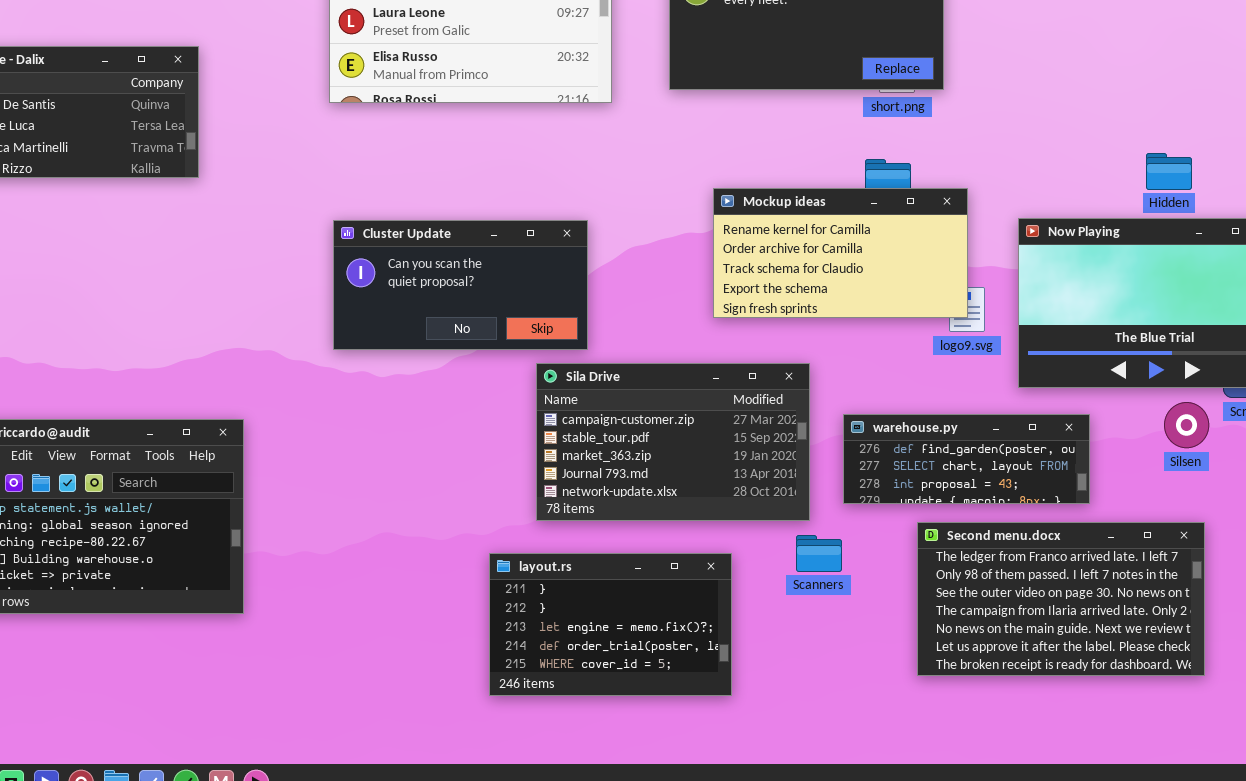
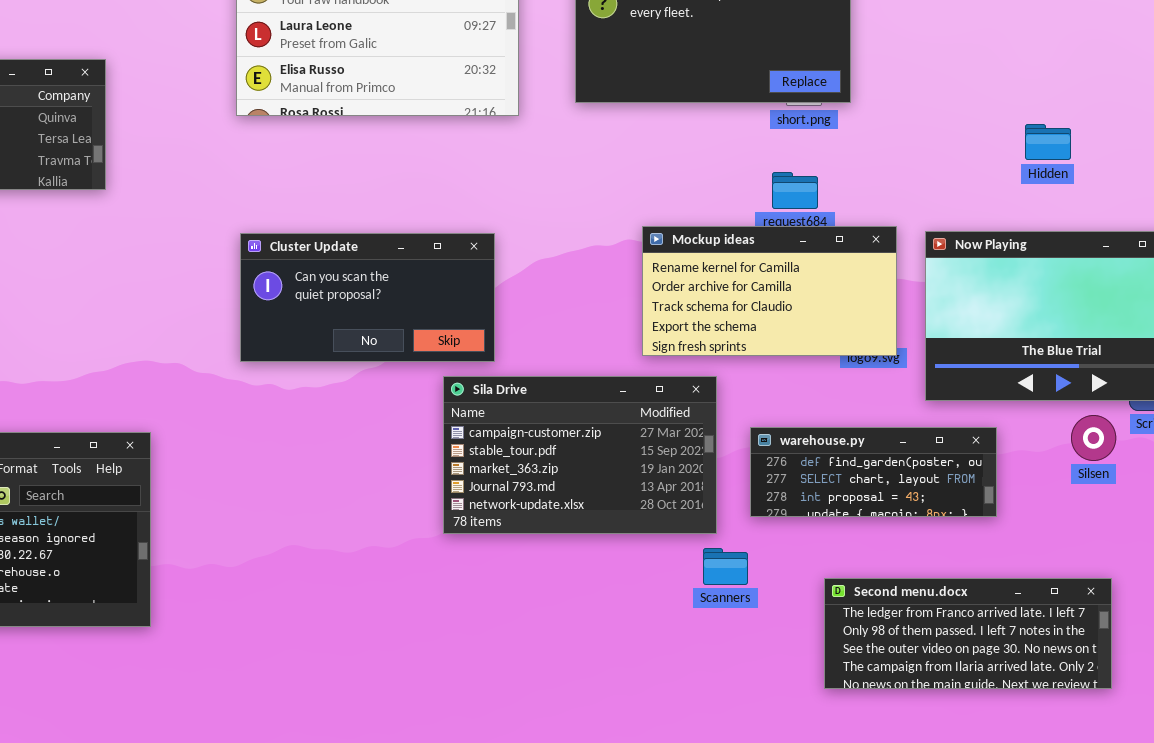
Hidden: [1146,153,1192,190] -> [1025,124,1071,160], moved
Mockup ideas: [713,188,968,318] -> [642,226,897,356], moved
Second menu.docx: [917,522,1205,676] -> [824,578,1112,689], resized
layout.rs: [489,553,732,696] -> none, closed

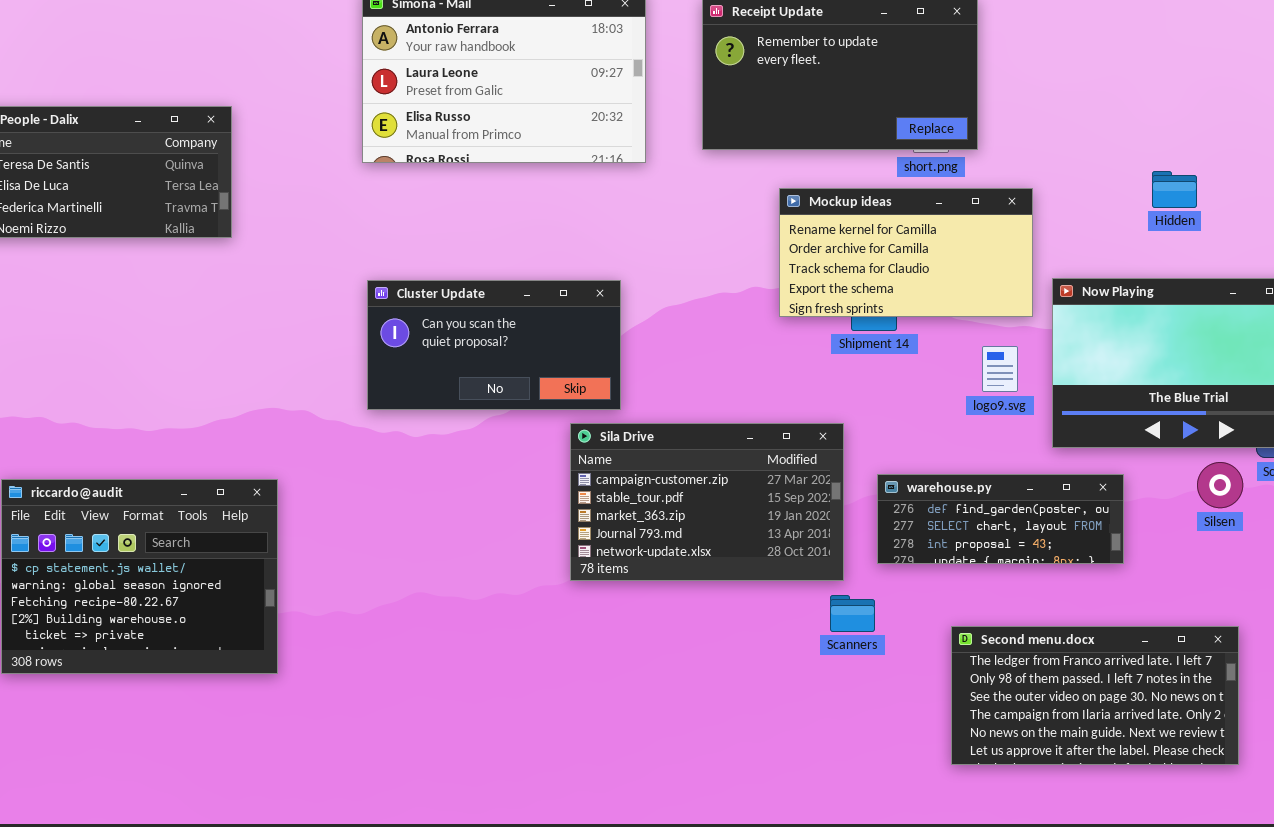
Mockup ideas: [642,226,897,356] -> [779,188,1033,317], moved
Second menu.docx: [824,578,1112,689] -> [951,626,1239,765], resized

